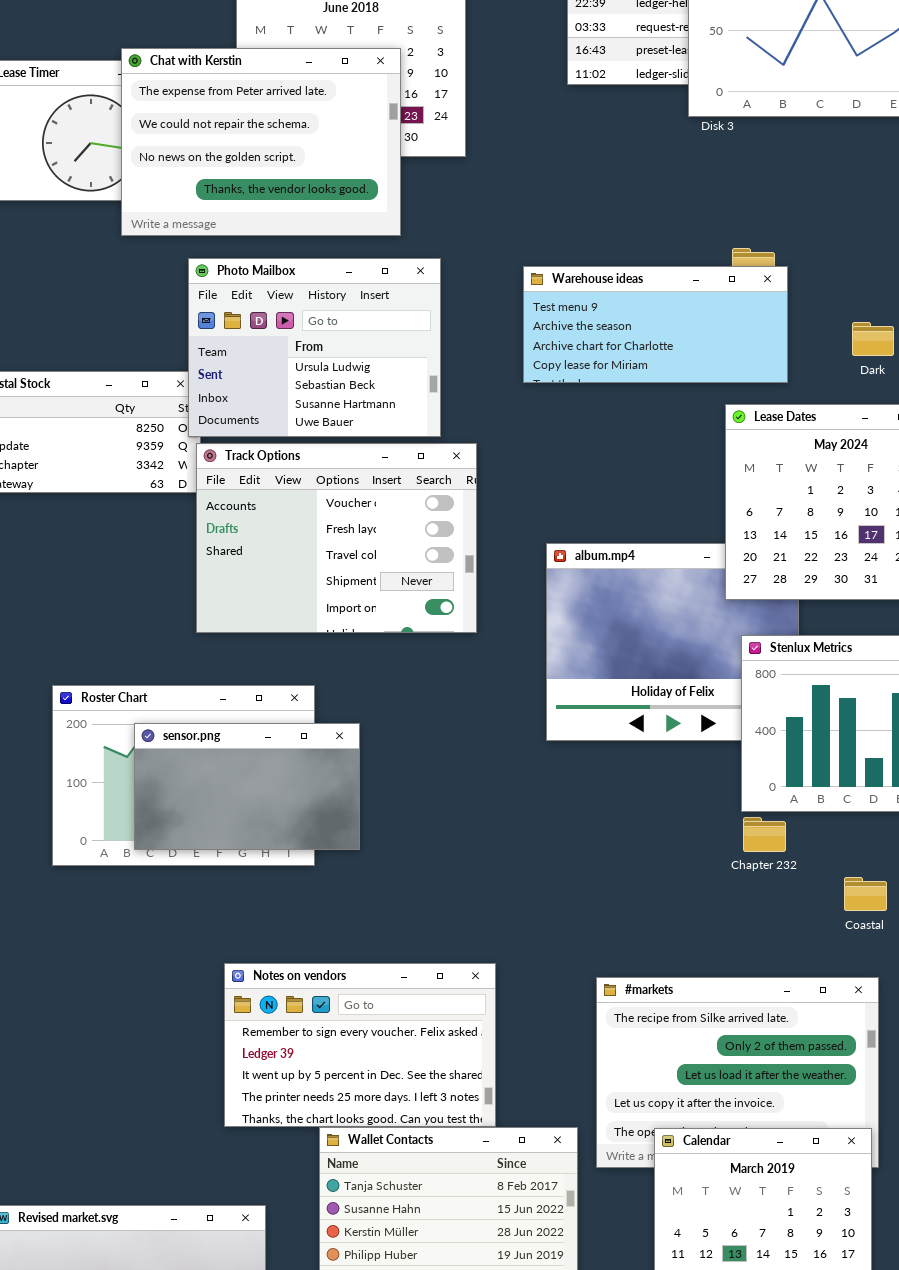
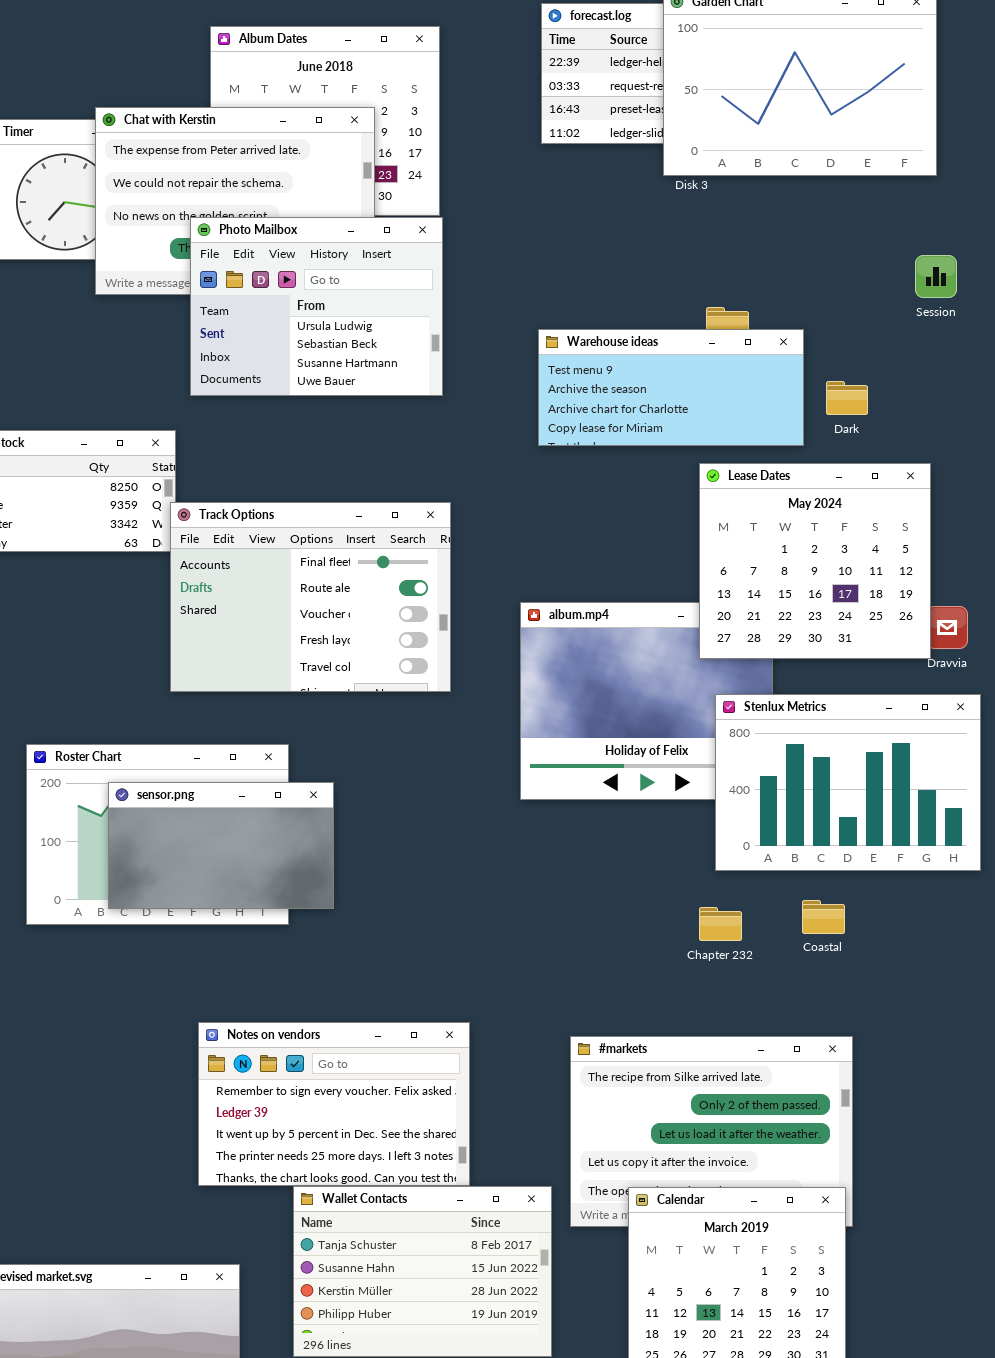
Photo Mailbox: [188,258,441,437] -> [190,217,443,396], moved
Warehouse ideas: [523,266,788,383] -> [538,329,804,446], moved
Track Options: [196,443,477,633] -> [170,502,451,692], scrolled up 2 rows
Chapter 232: [743,817,786,852] -> [699,907,742,941], moved
Coastal: [844,877,887,911] -> [802,900,845,934], moved

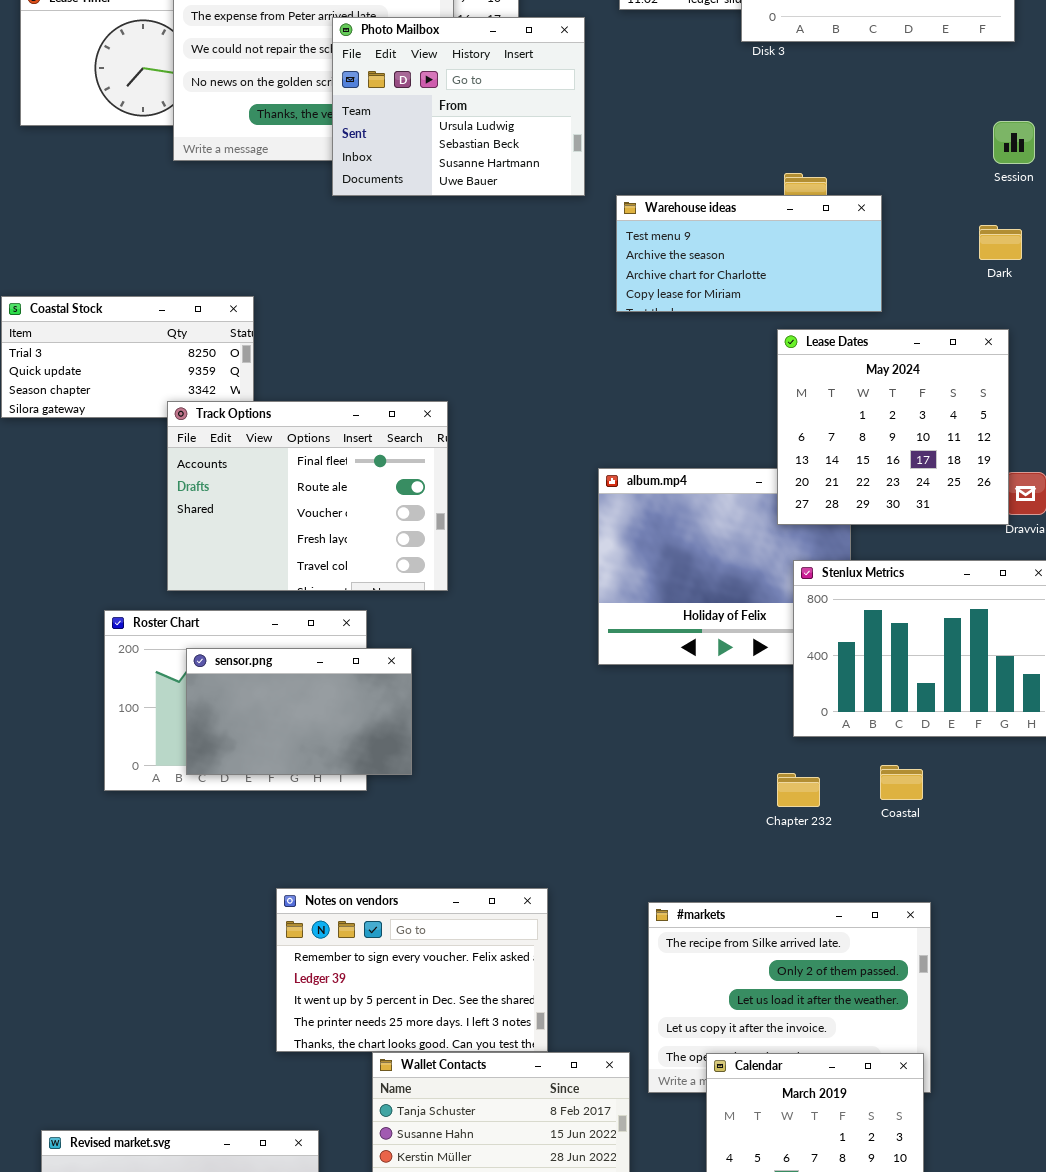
Photo Mailbox: [190,217,443,396] -> [332,17,585,196], moved
Dark: [826,381,868,415] -> [979,225,1022,260], moved
Track Options: [170,502,451,692] -> [167,401,448,591], moved

